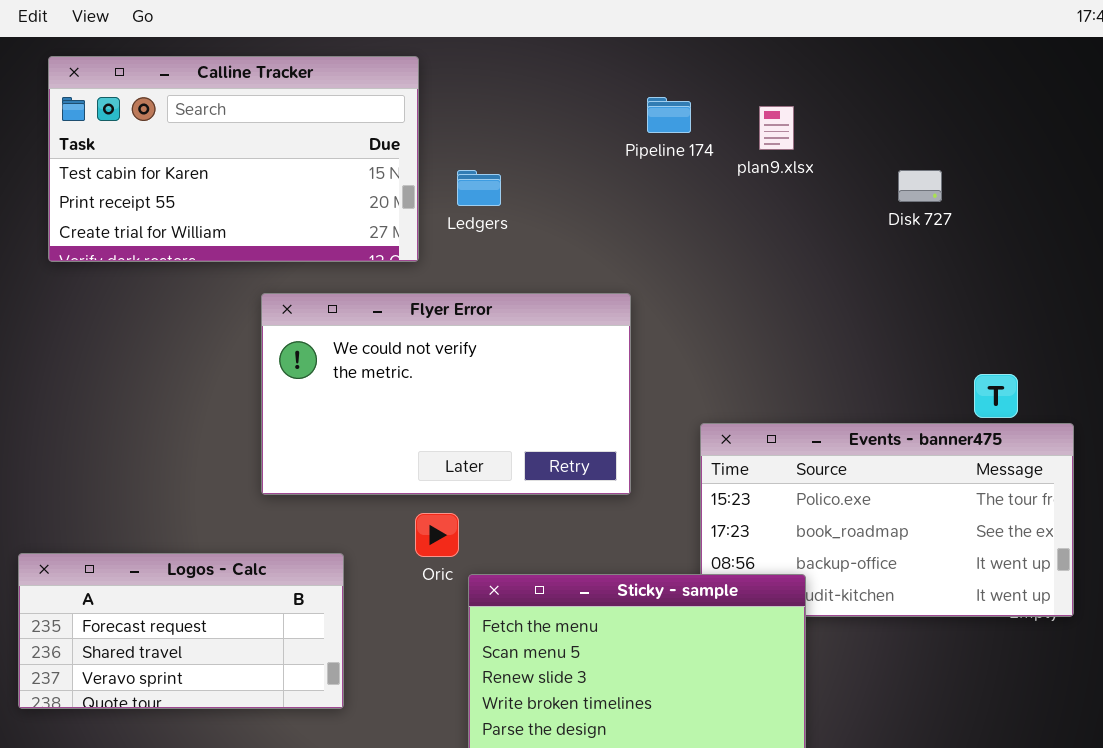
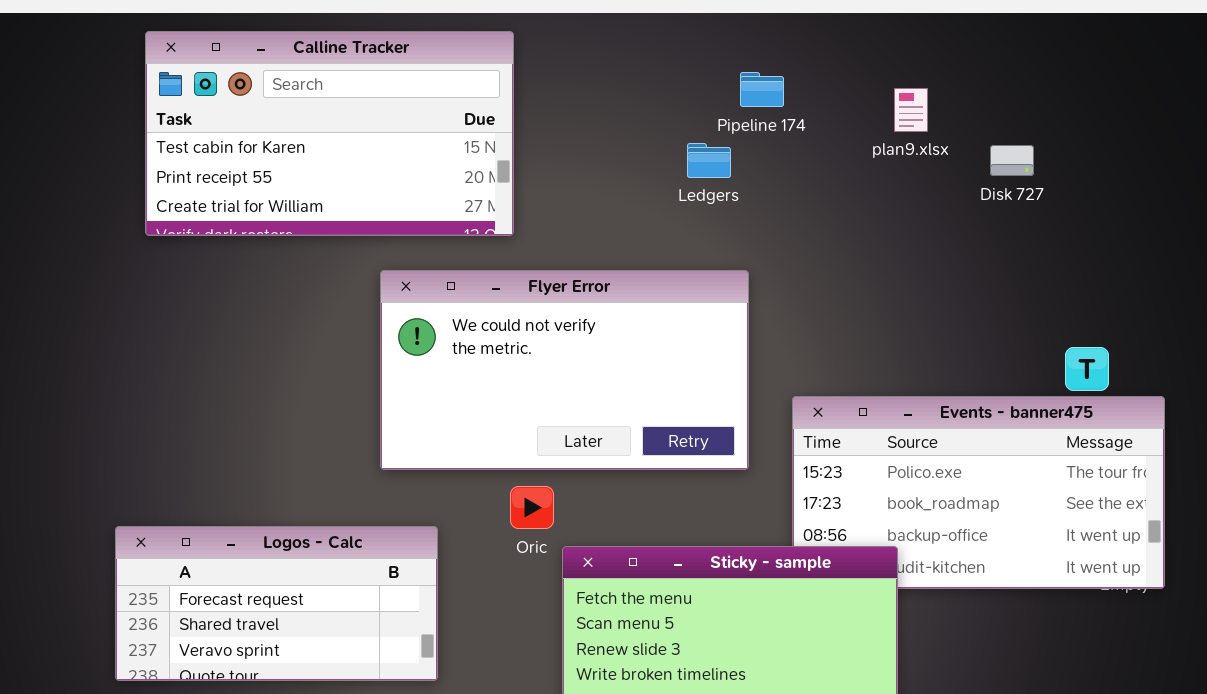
plan9.xlsx: [759,106,794,150] -> [894,88,928,132], moved
Ledgers: [457,170,501,206] -> [687,143,731,178], moved
Flyer Error: [261,293,631,495] -> [380,270,749,470], moved

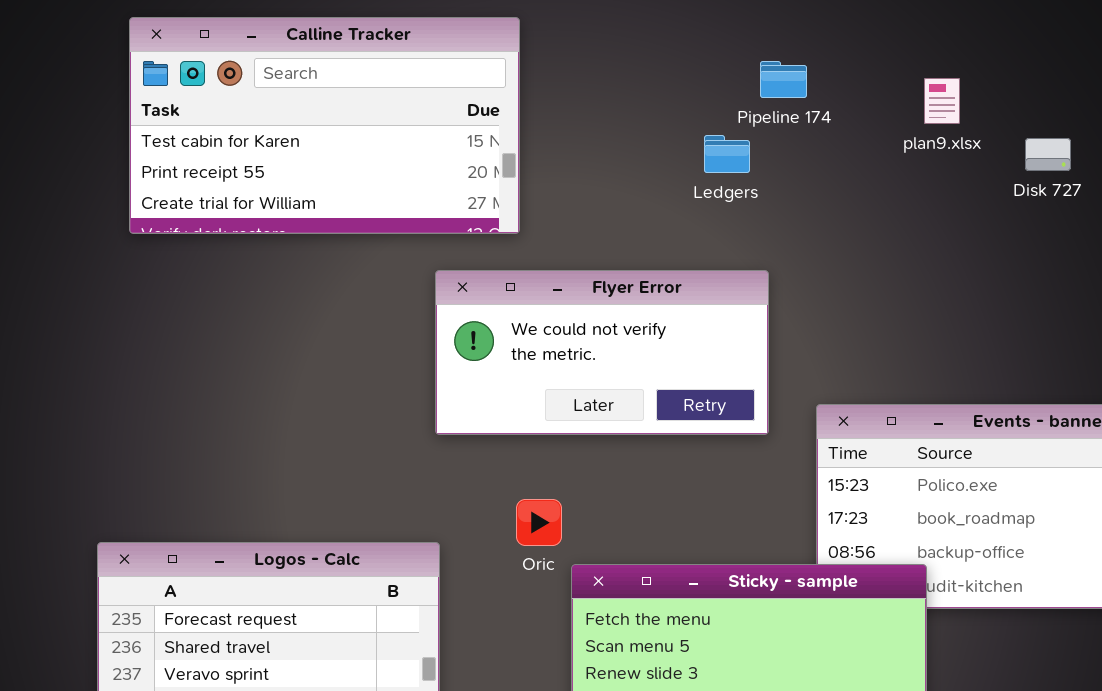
Flyer Error: [380,270,749,470] -> [435,270,769,435], resized

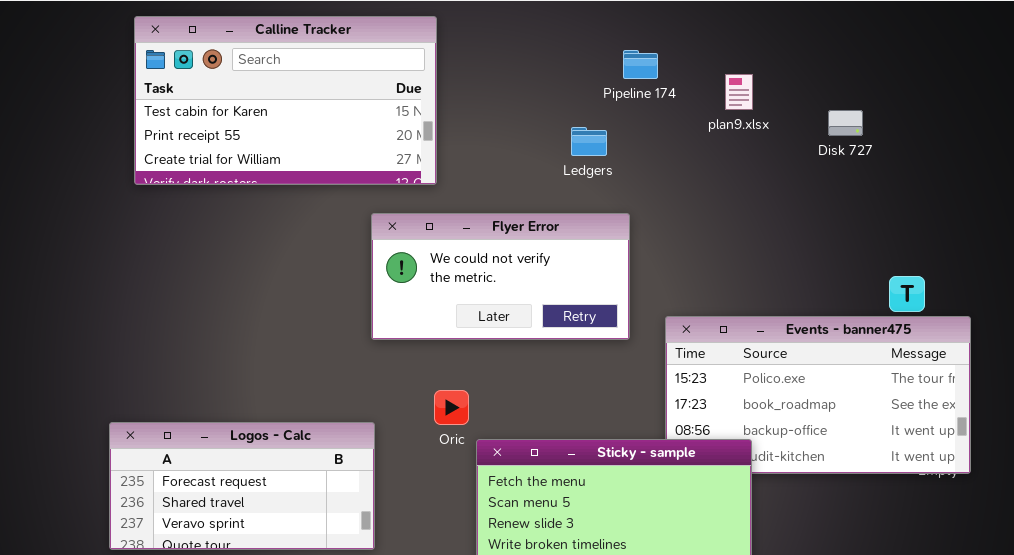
plan9.xlsx: [924,78,960,124] -> [725,74,753,110], moved
Ledgers: [704,135,750,173] -> [571,127,607,156], moved

